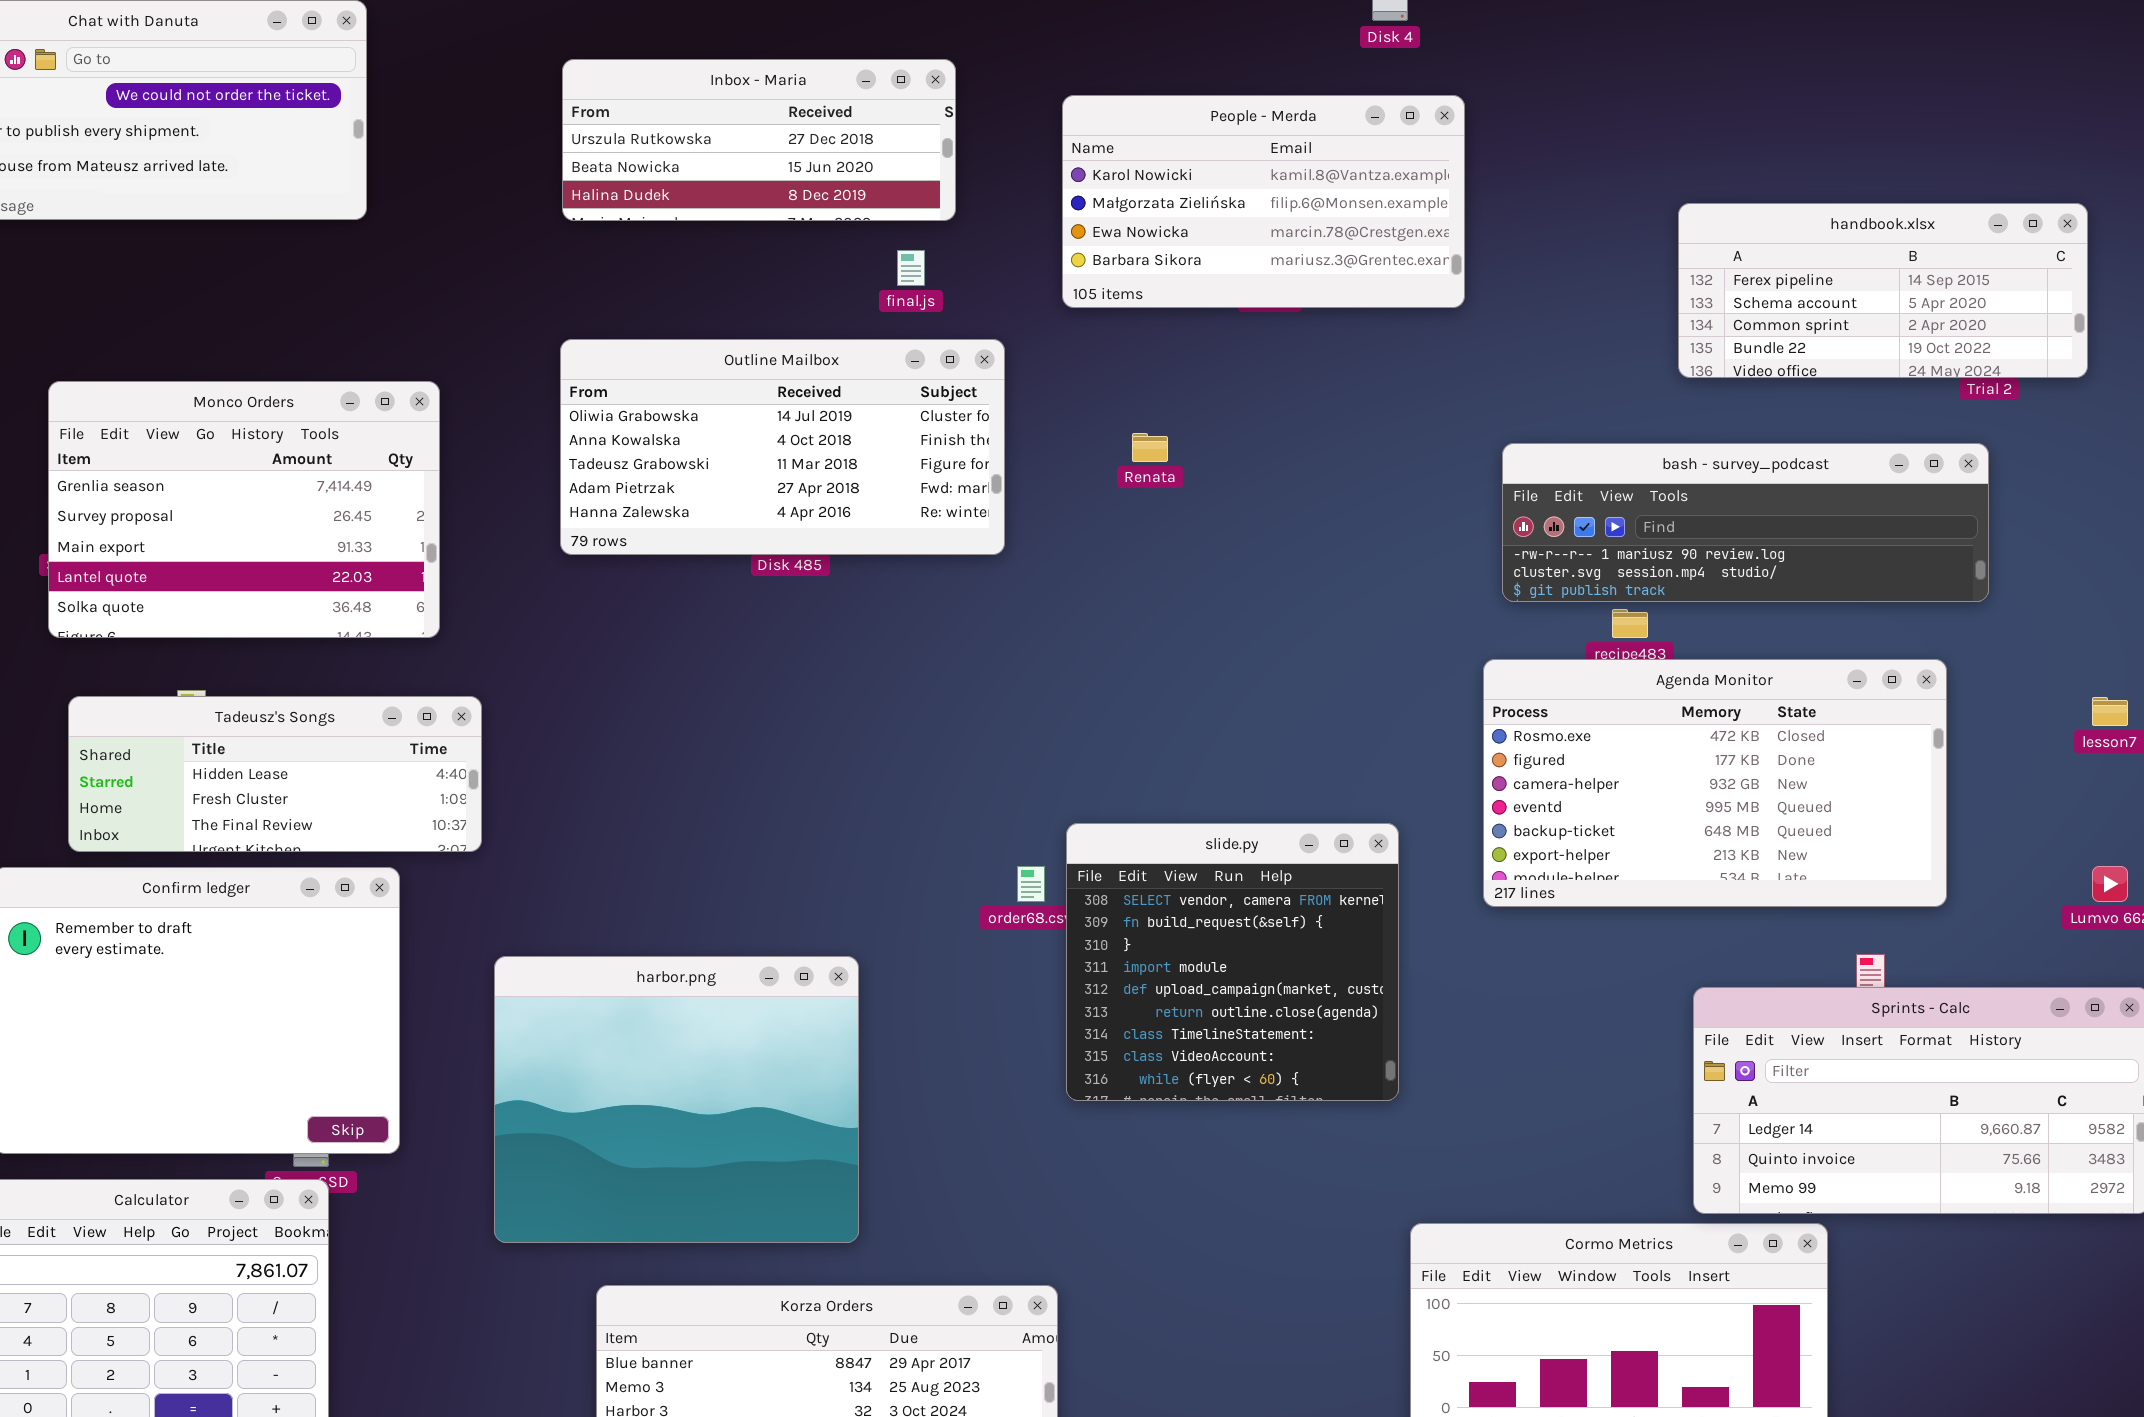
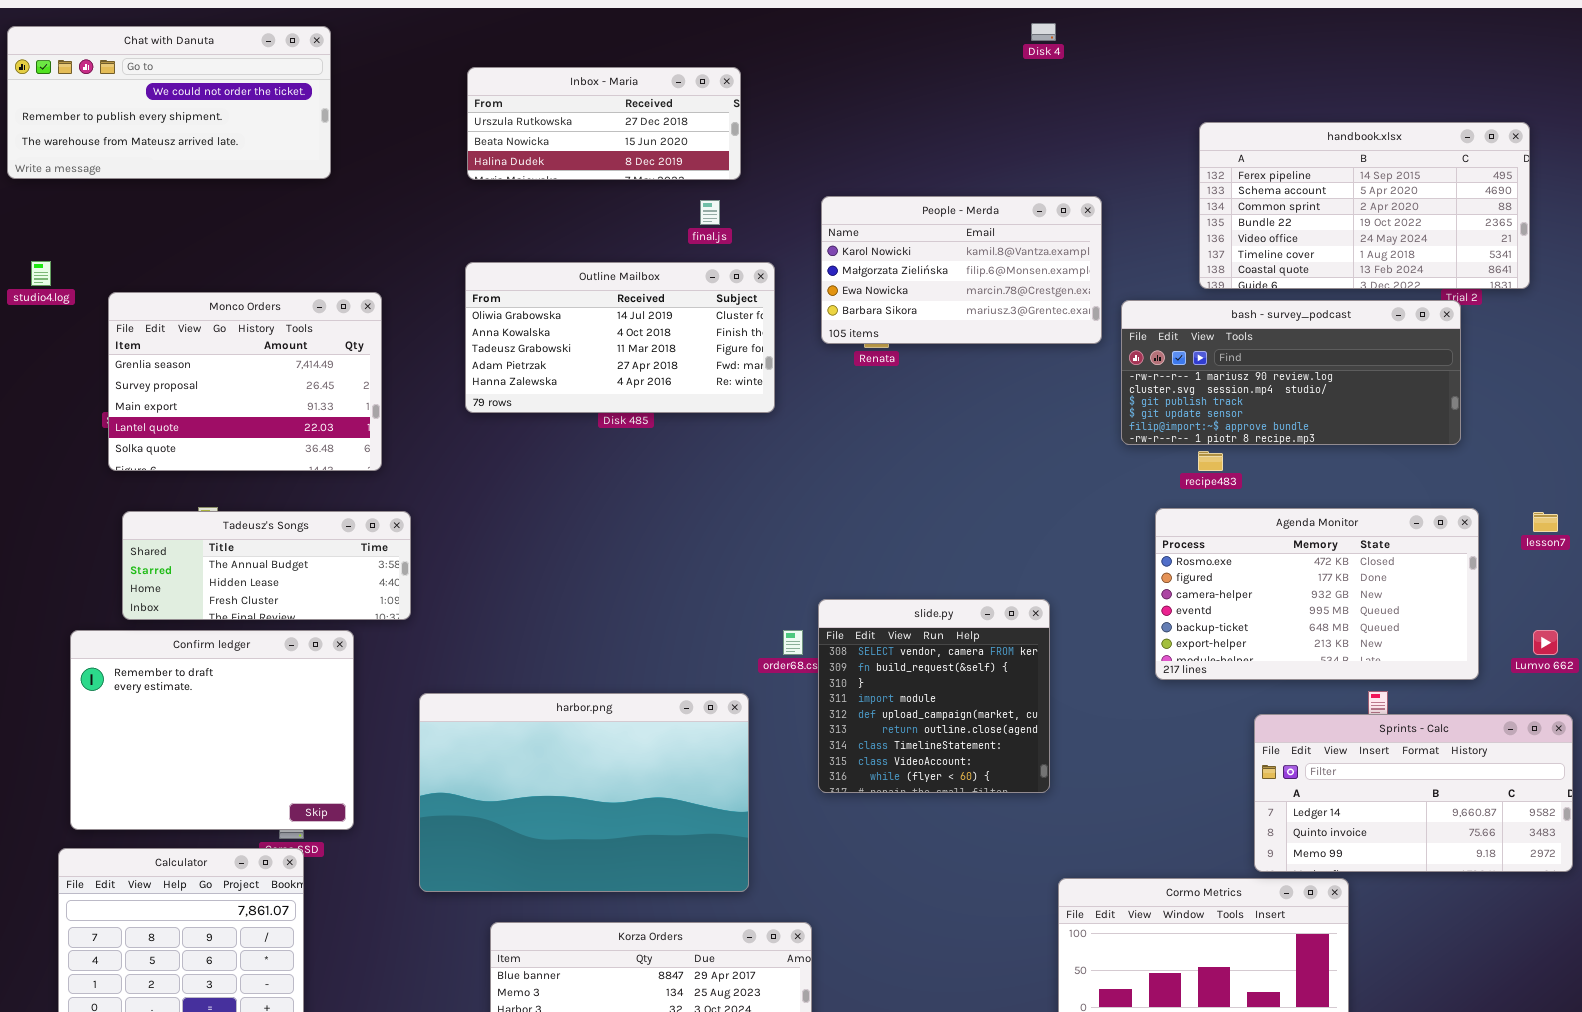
People - Merda: [1062,95,1465,308] -> [821,196,1102,344], moved
handbook.xlsx: [1678,203,2088,378] -> [1199,122,1530,289], resized
bash - survey_podcast: [1502,443,1989,602] -> [1121,300,1461,445], resized
Agenda Monitor: [1483,659,1947,907] -> [1155,508,1479,680], moved
Tadeusz's Songs: [68,696,482,852] -> [122,511,411,620], scrolled up 1 row
harbor.png: [494,956,859,1243] -> [419,693,749,892], resized

